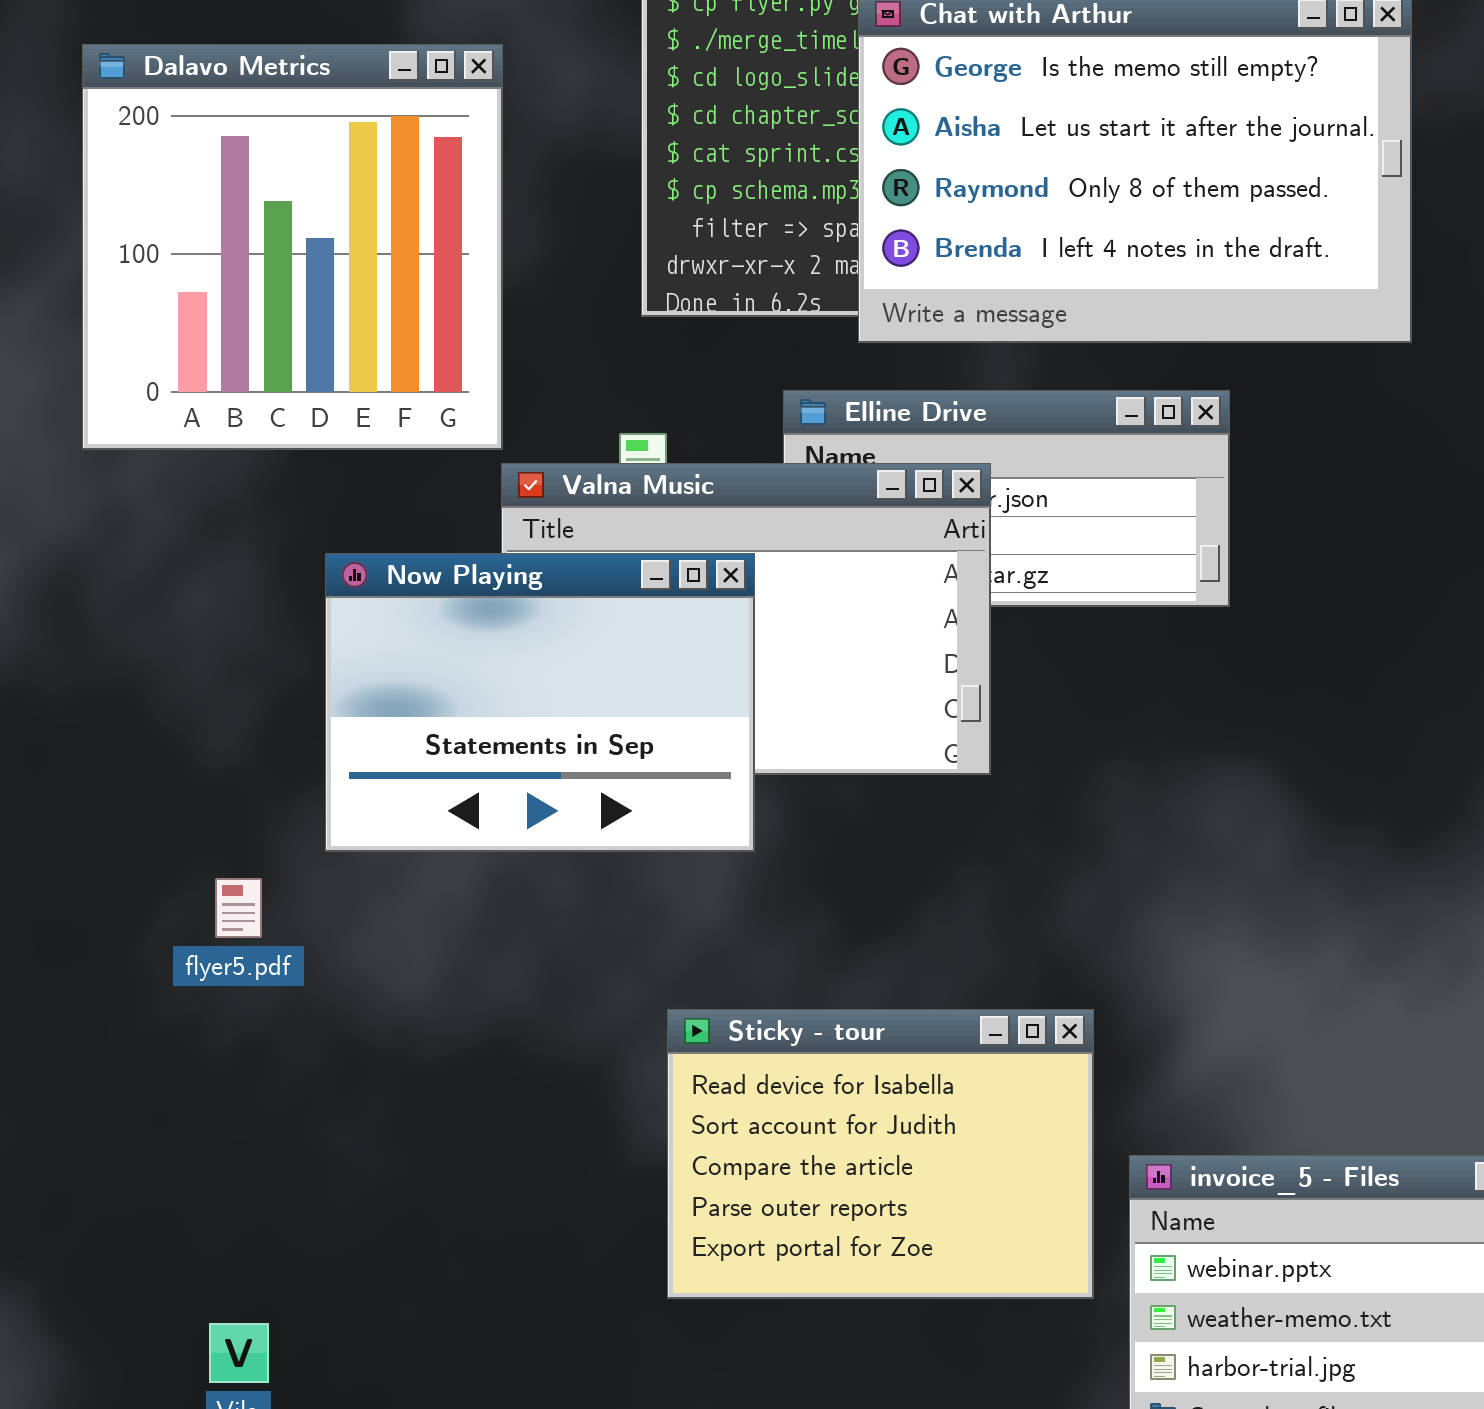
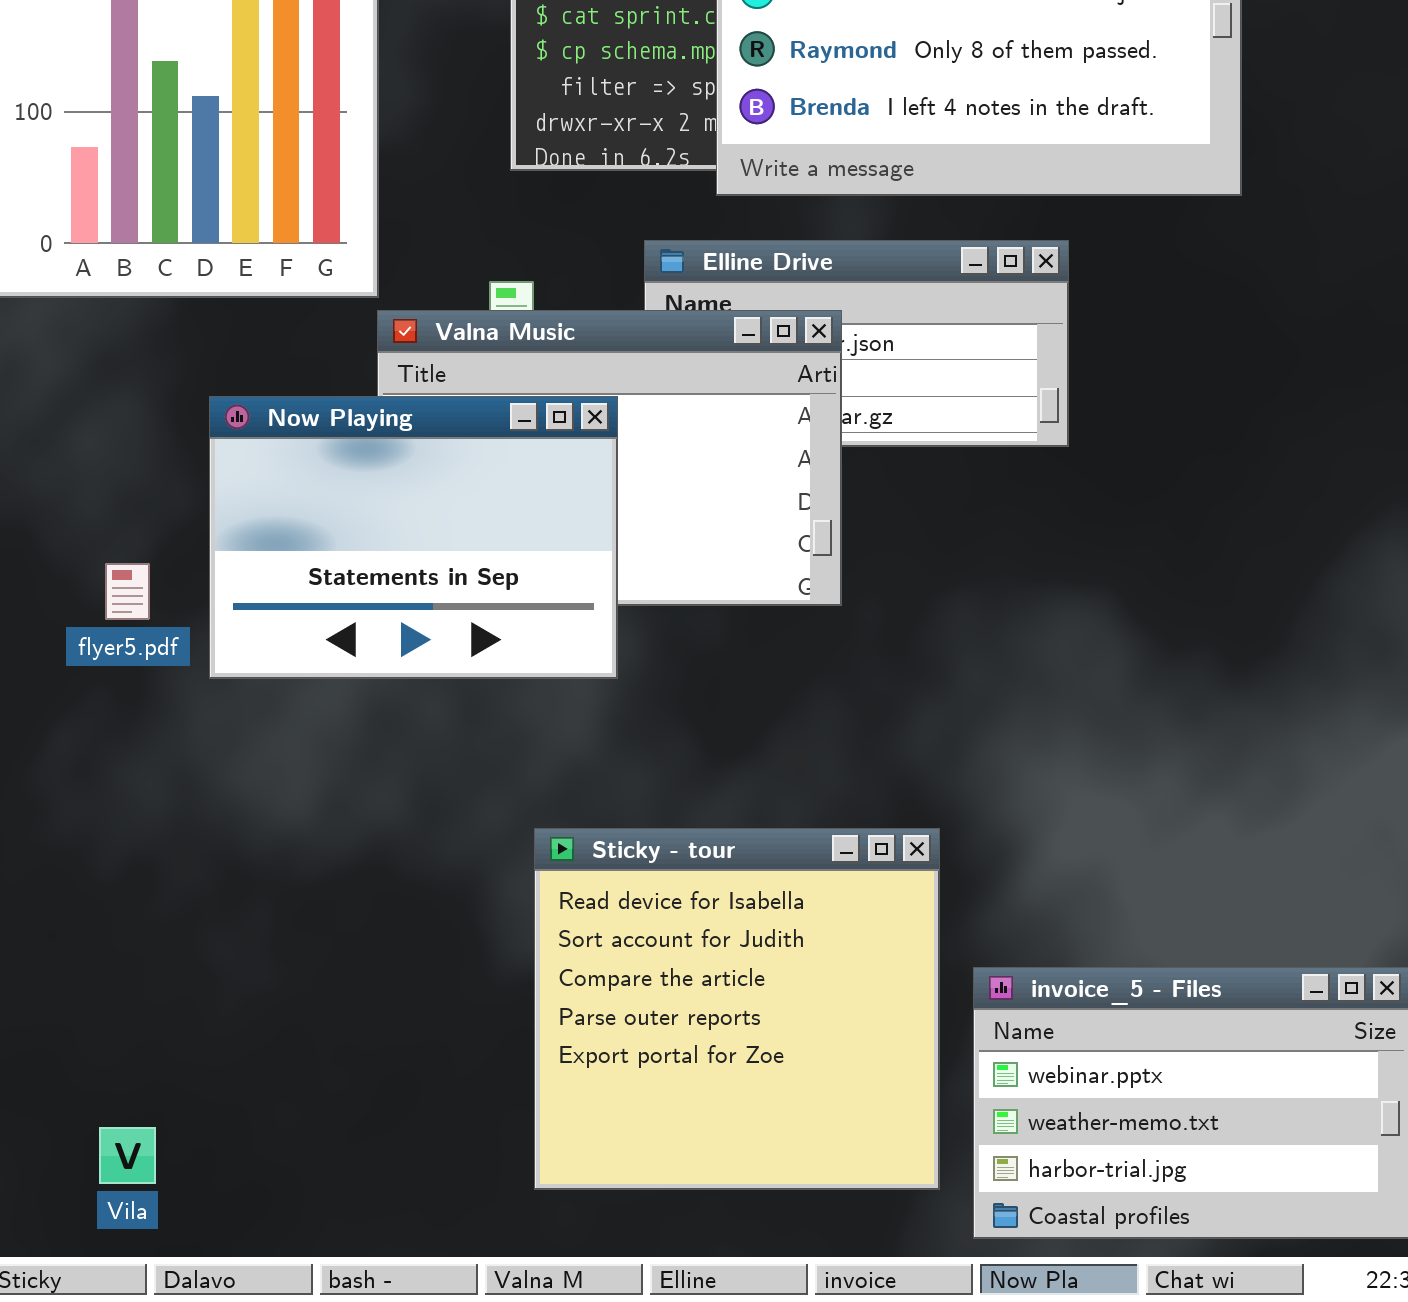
flyer5.pdf: [215,878,262,938] -> [105,563,150,620], moved
Sticky - tour: [667,1009,1094,1299] -> [534,828,940,1190], resized

